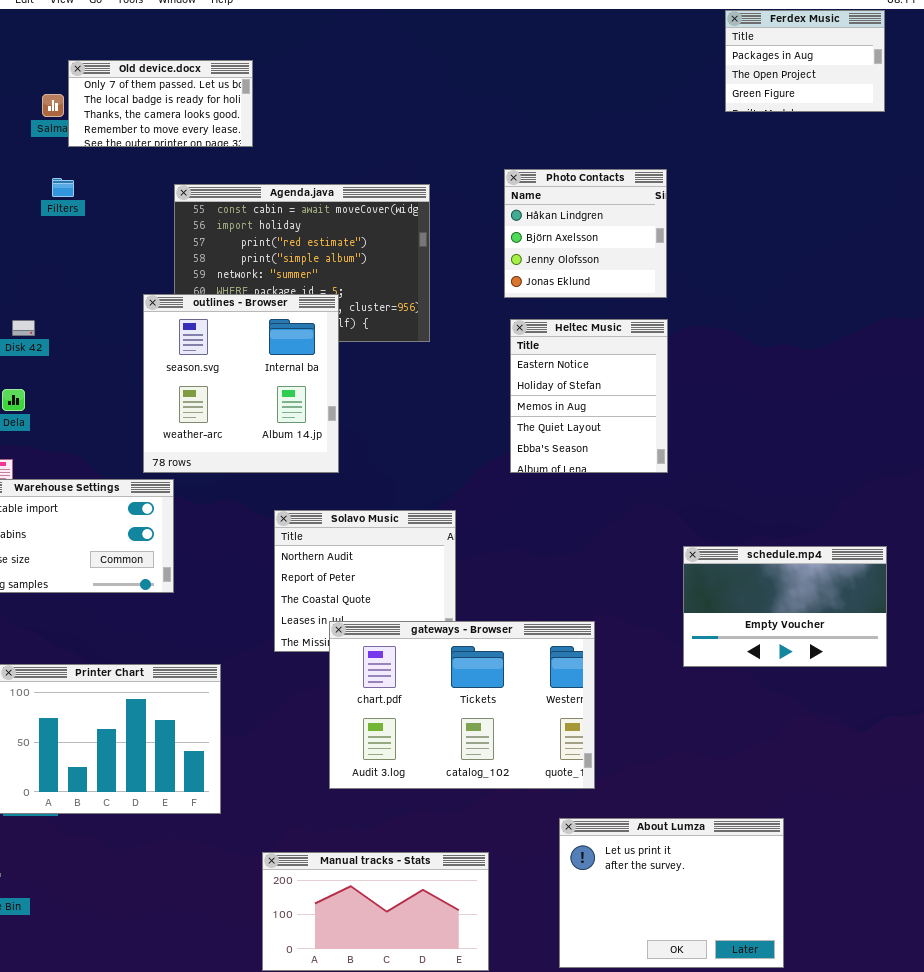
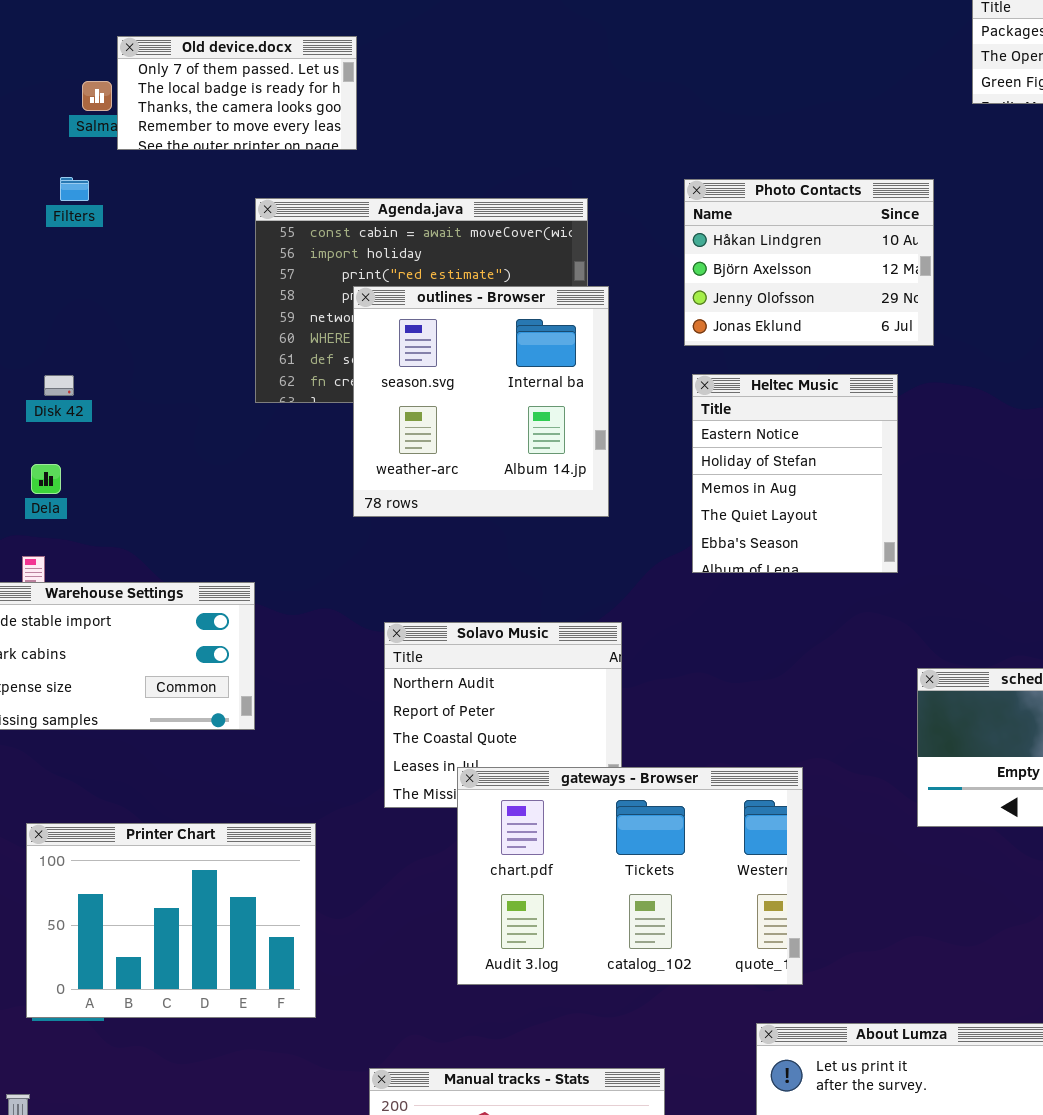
Photo Contacts: [504,169,667,298] -> [684,179,934,346], resized
Filters: [52,178,74,197] -> [60,177,89,201], moved
outlines - Browser: [143,294,339,473] -> [353,286,609,517], moved

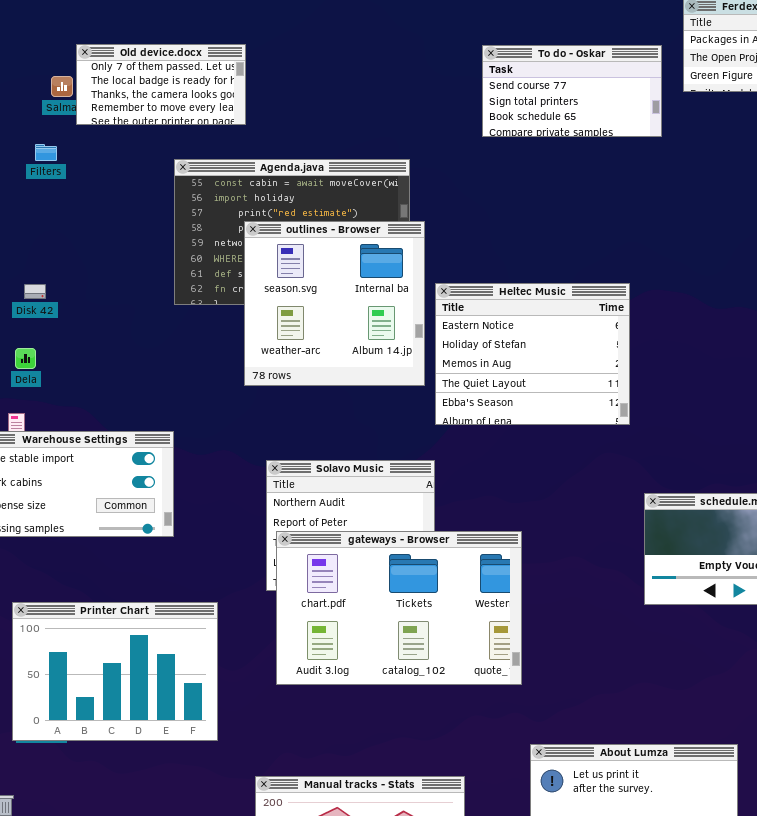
To do - Oskar: none -> [482,45,662,137], opened
Photo Contacts: [684,179,934,346] -> none, closed
Heltec Music: [692,374,898,573] -> [435,283,630,425], resized
gateways - Browser: [457,767,803,985] -> [276,531,522,685], moved

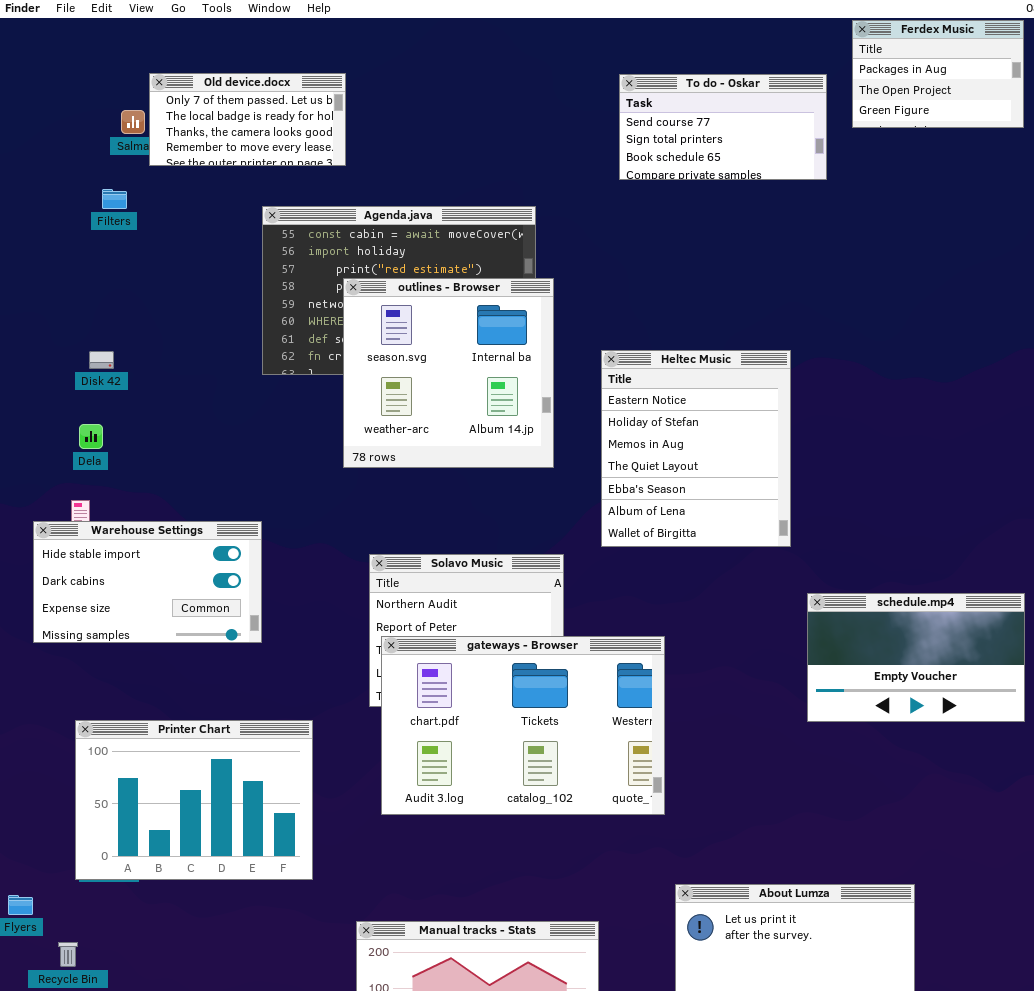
Heltec Music: [435,283,630,425] -> [601,350,791,547], resized

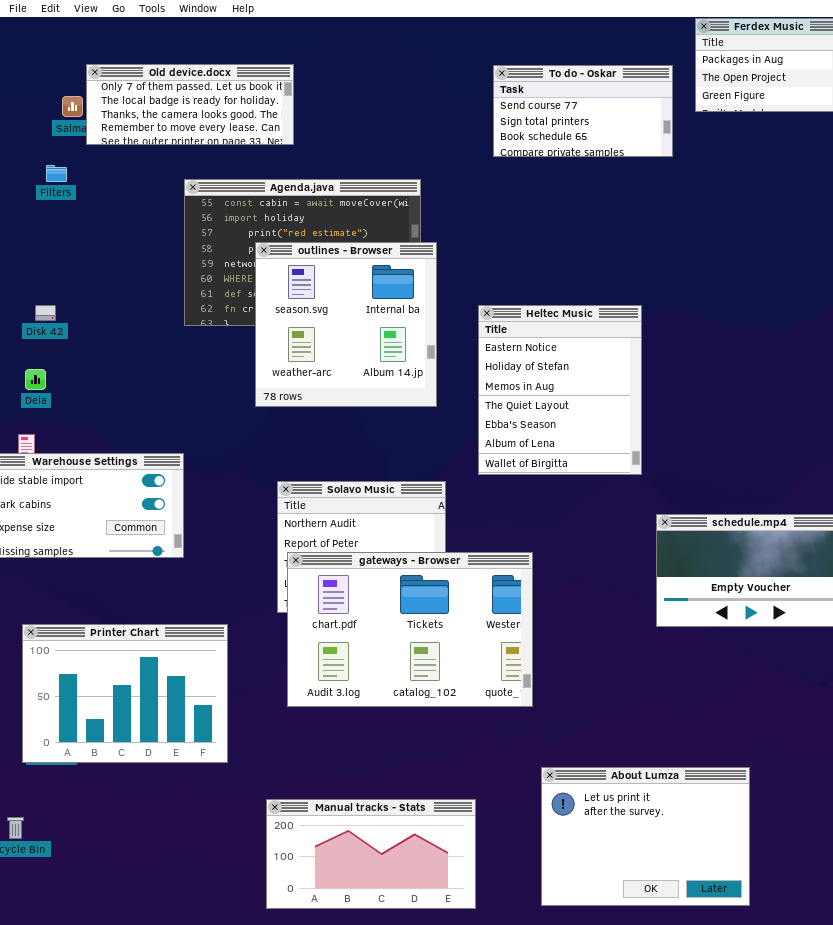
Old device.docx: [149,73,346,166] -> [86,64,294,145], resized

